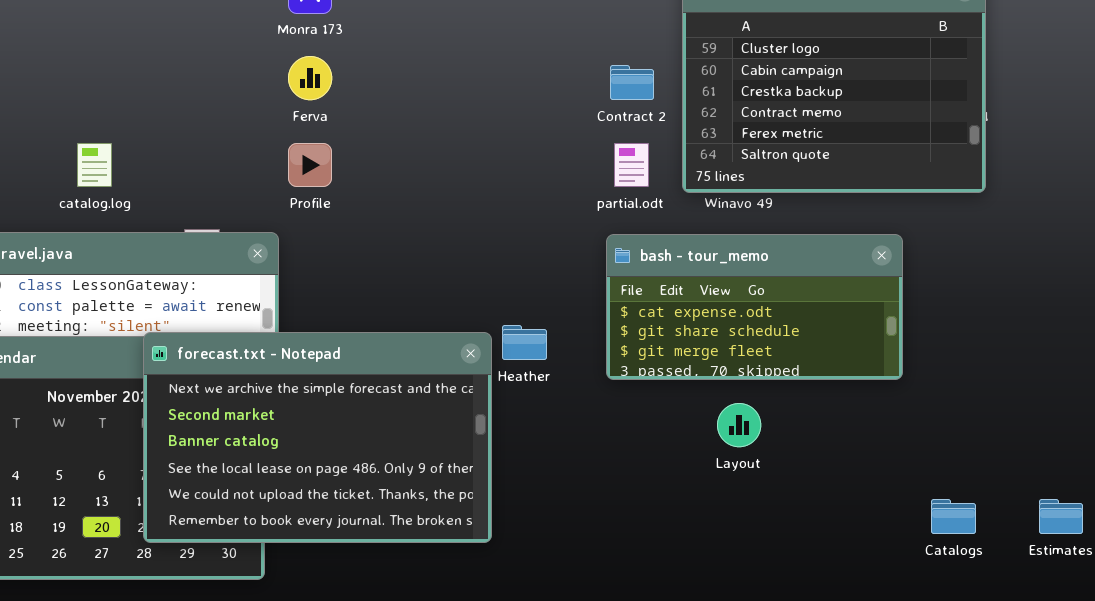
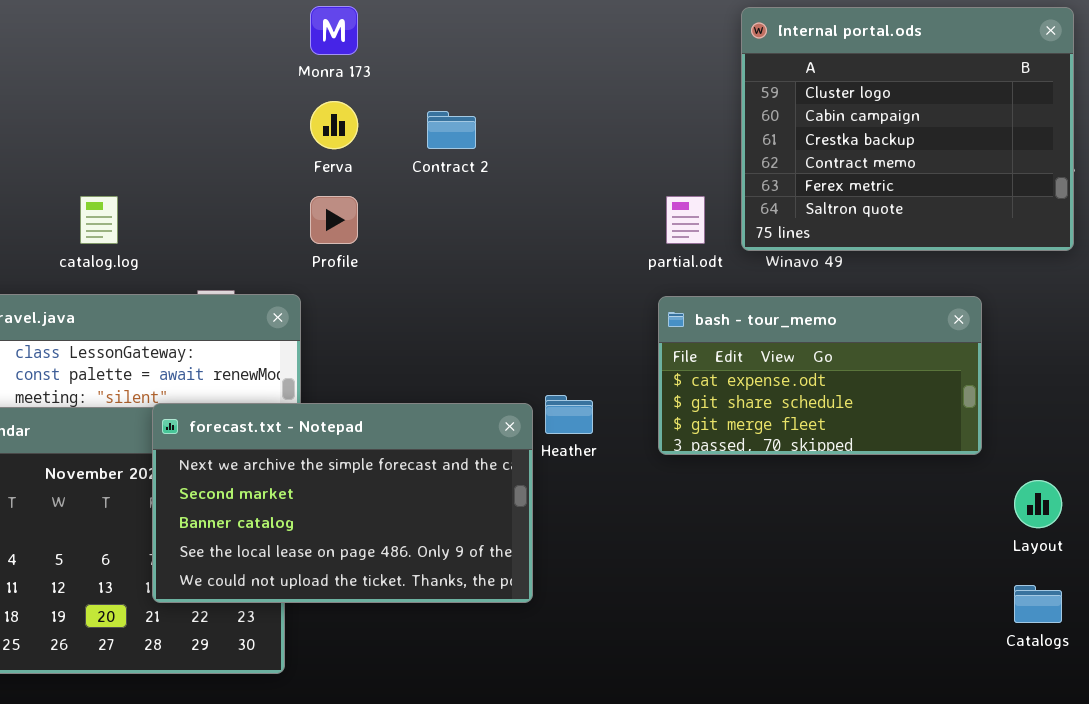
Contract 2: [610,65,654,100] -> [427,111,476,149], moved
forecast.txt - Notepad: [143,332,492,543] -> [152,403,533,603], resized
Layout: [717,403,761,447] -> [1014,480,1062,528], moved

